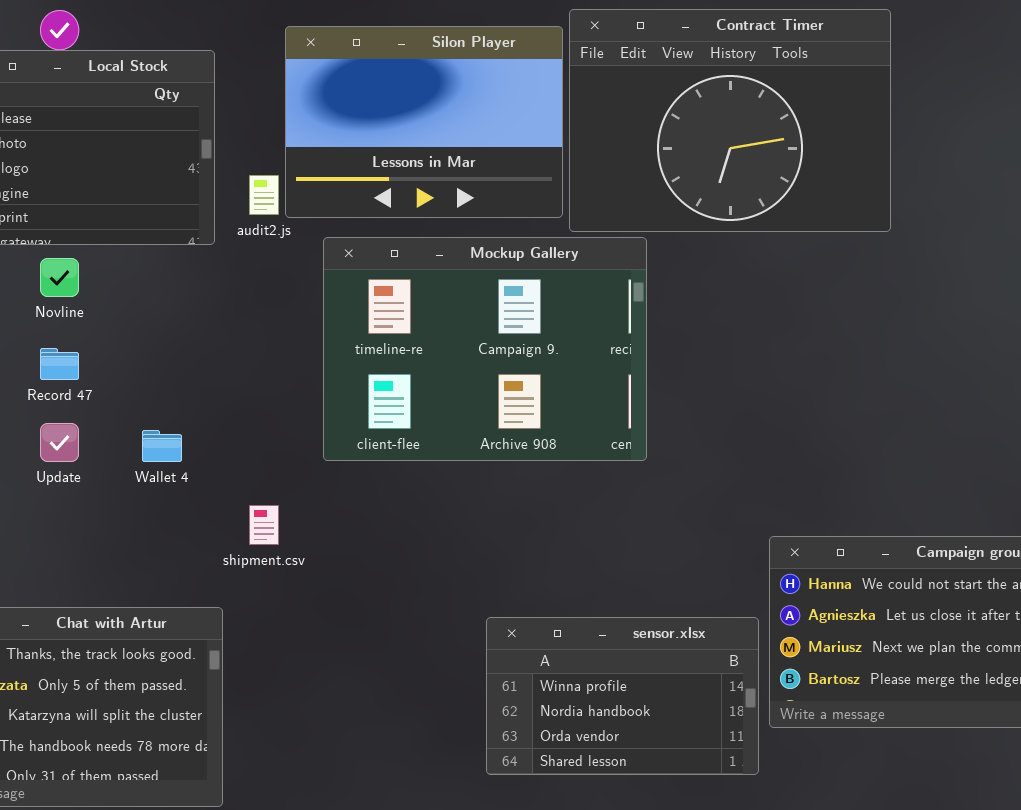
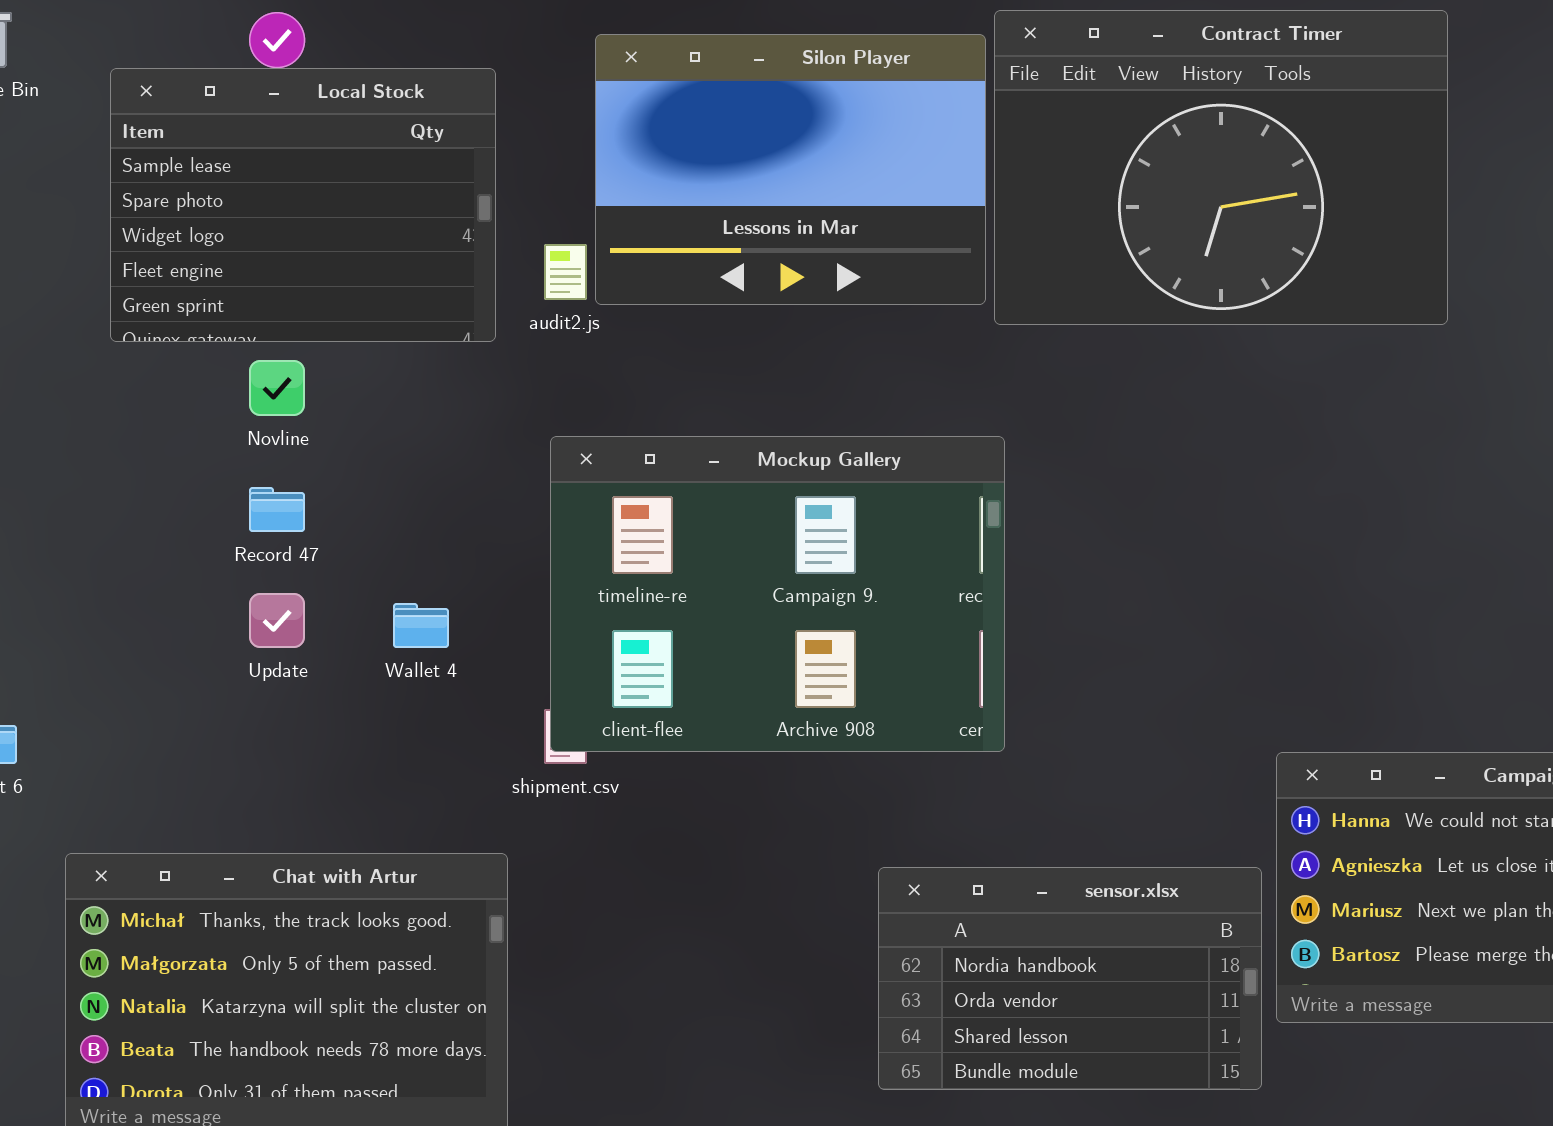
Mockup Gallery: [323,237,647,461] -> [550,436,1005,752], moved
sensor.xlsx: [486,617,759,775] -> [878,867,1262,1090], scrolled down 1 row

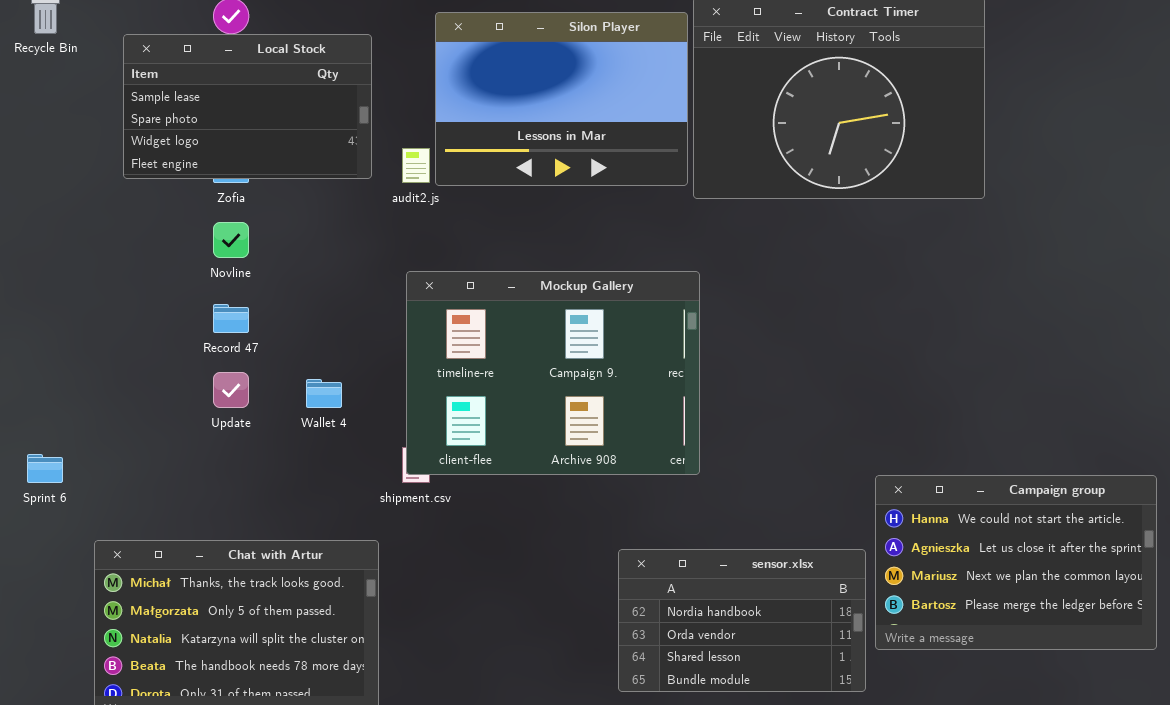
Local Stock: [110,68,496,342] -> [123,34,372,179], resized

